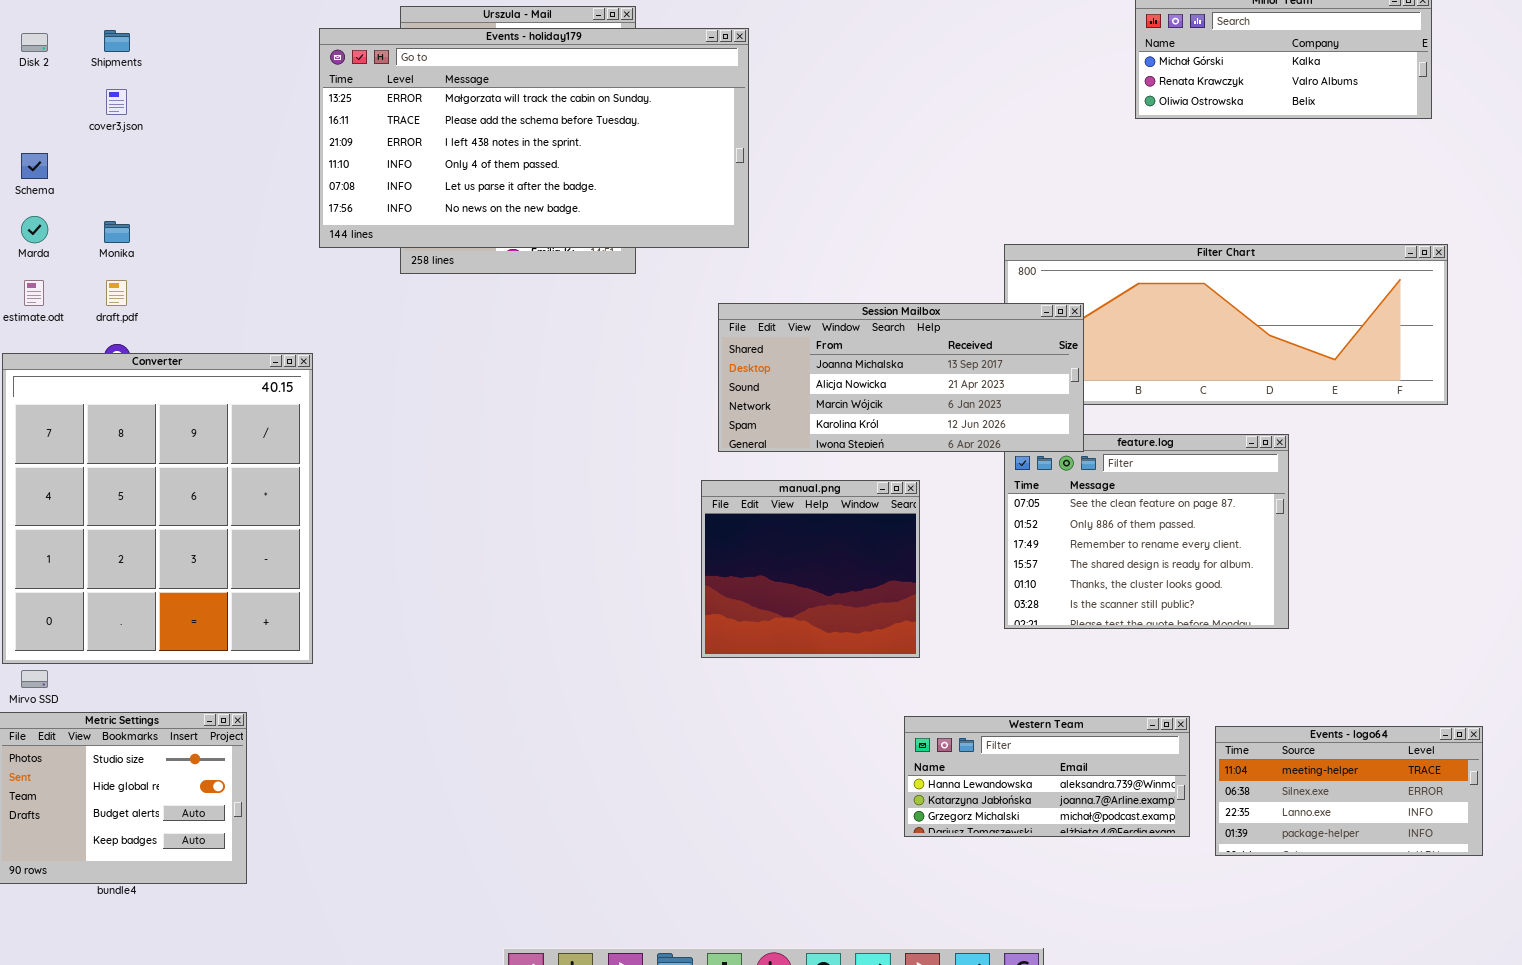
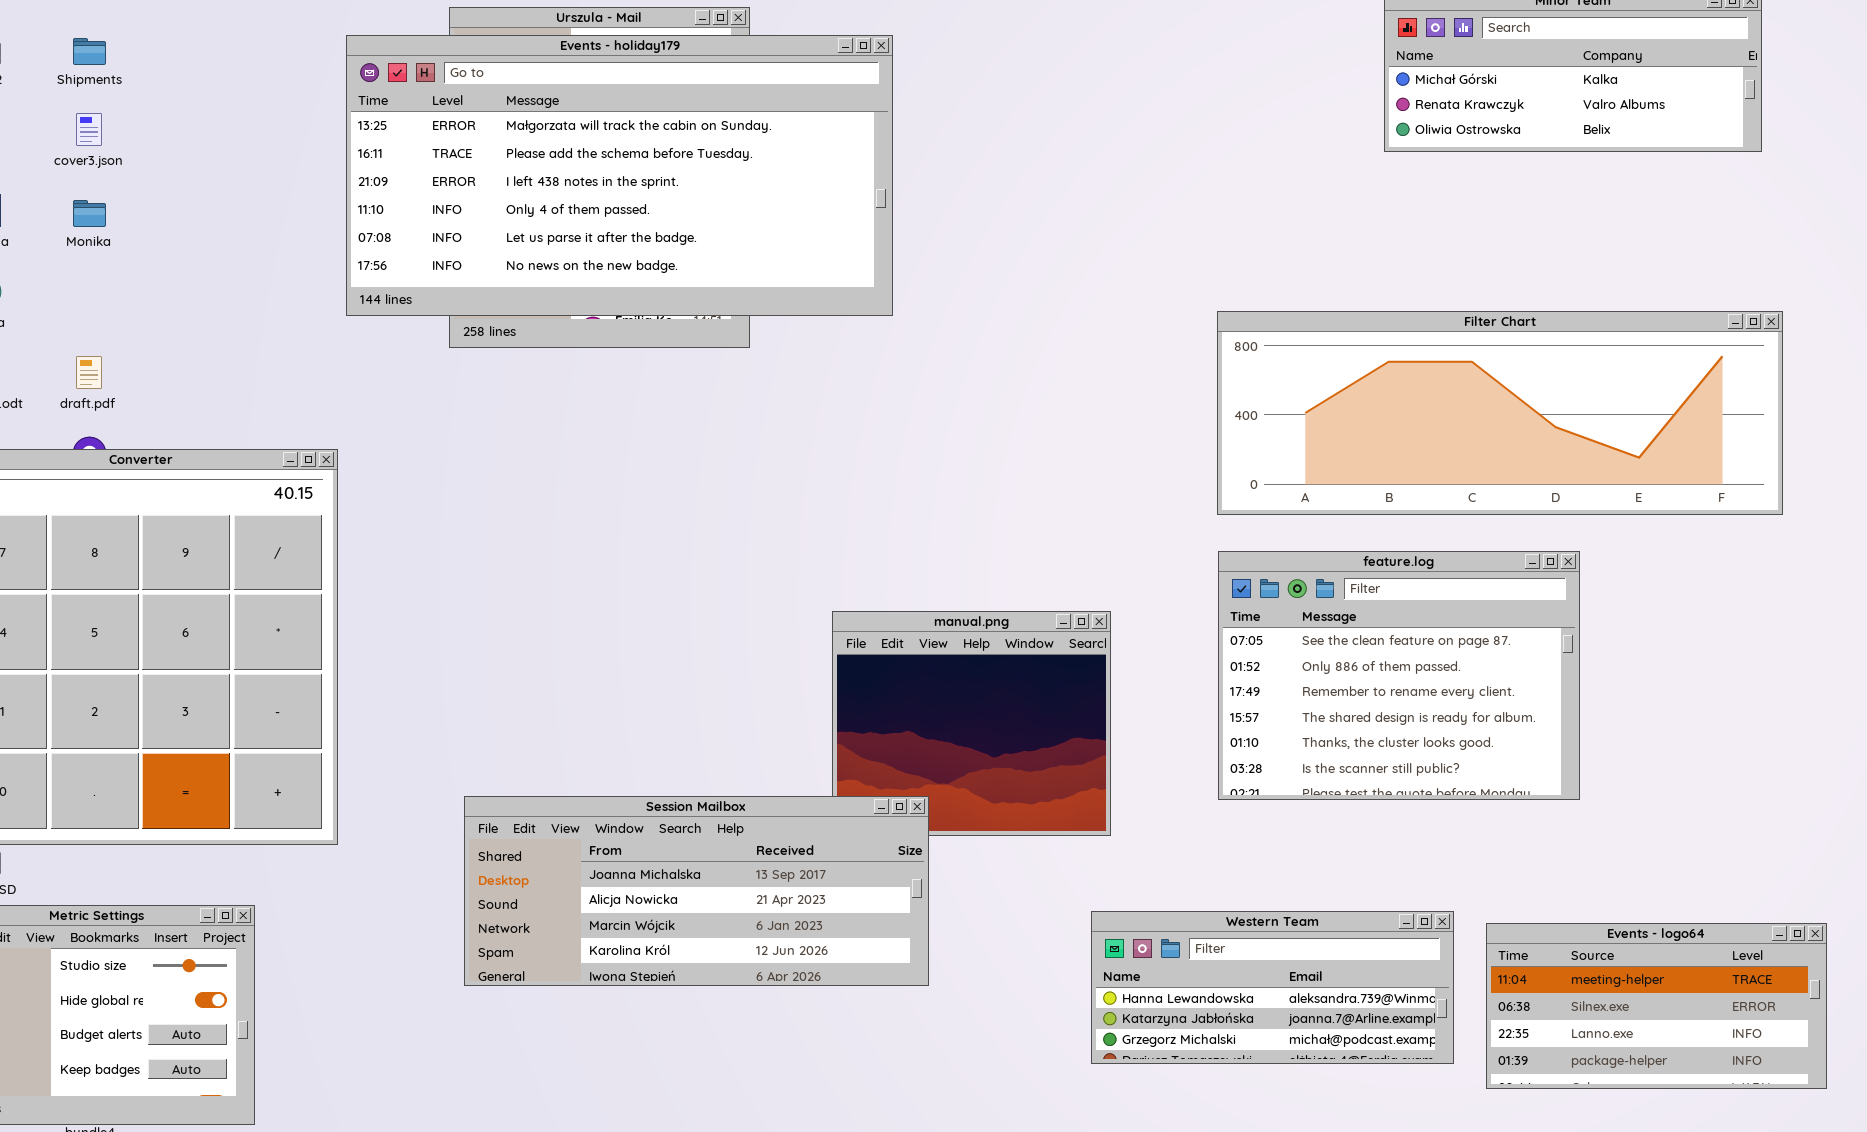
Monika: [104,221,130,243] -> [73,200,106,227], moved
Session Mailbox: [718,303,1084,452] -> [464,796,929,986], moved

